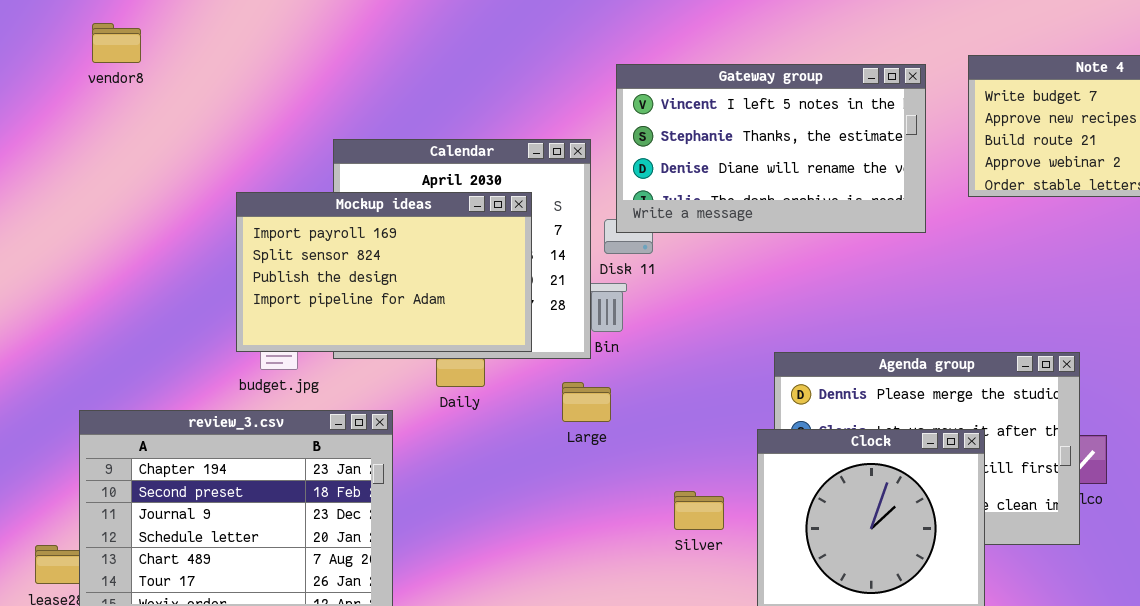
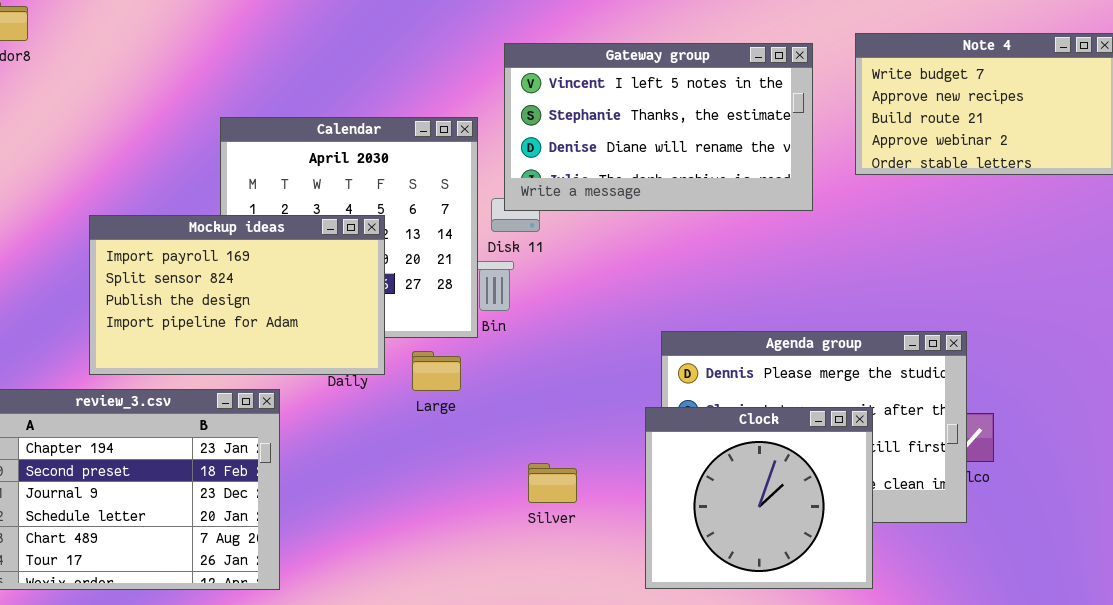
Mockup ideas: [236,192,532,352] -> [89,215,385,375], moved
Large: [562,382,611,422] -> [412,351,461,391], moved
Silver: [674,491,724,530] -> [528,463,577,503], moved

